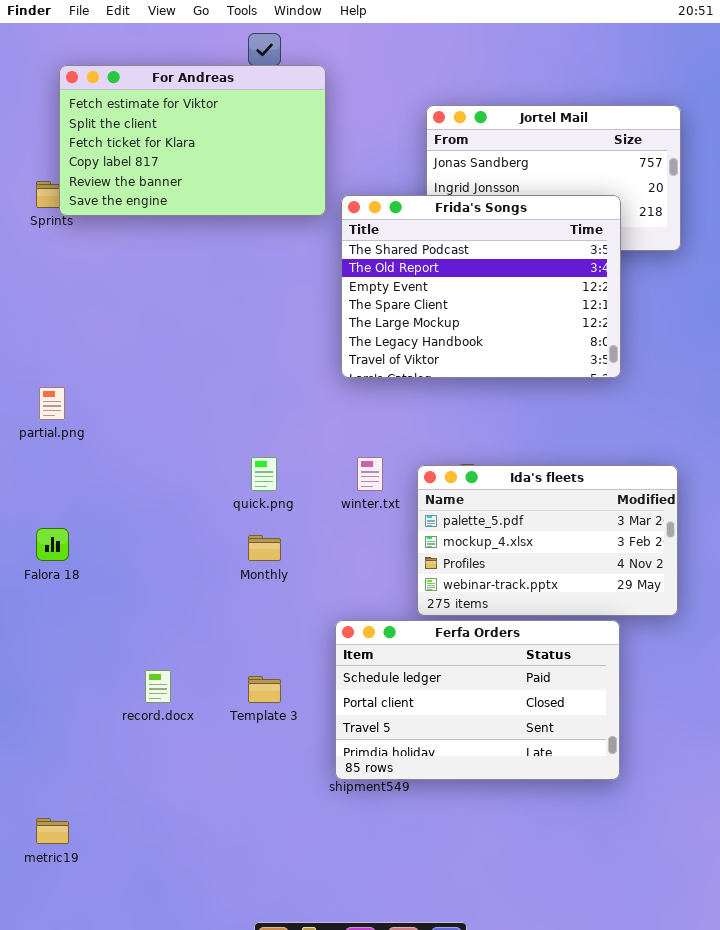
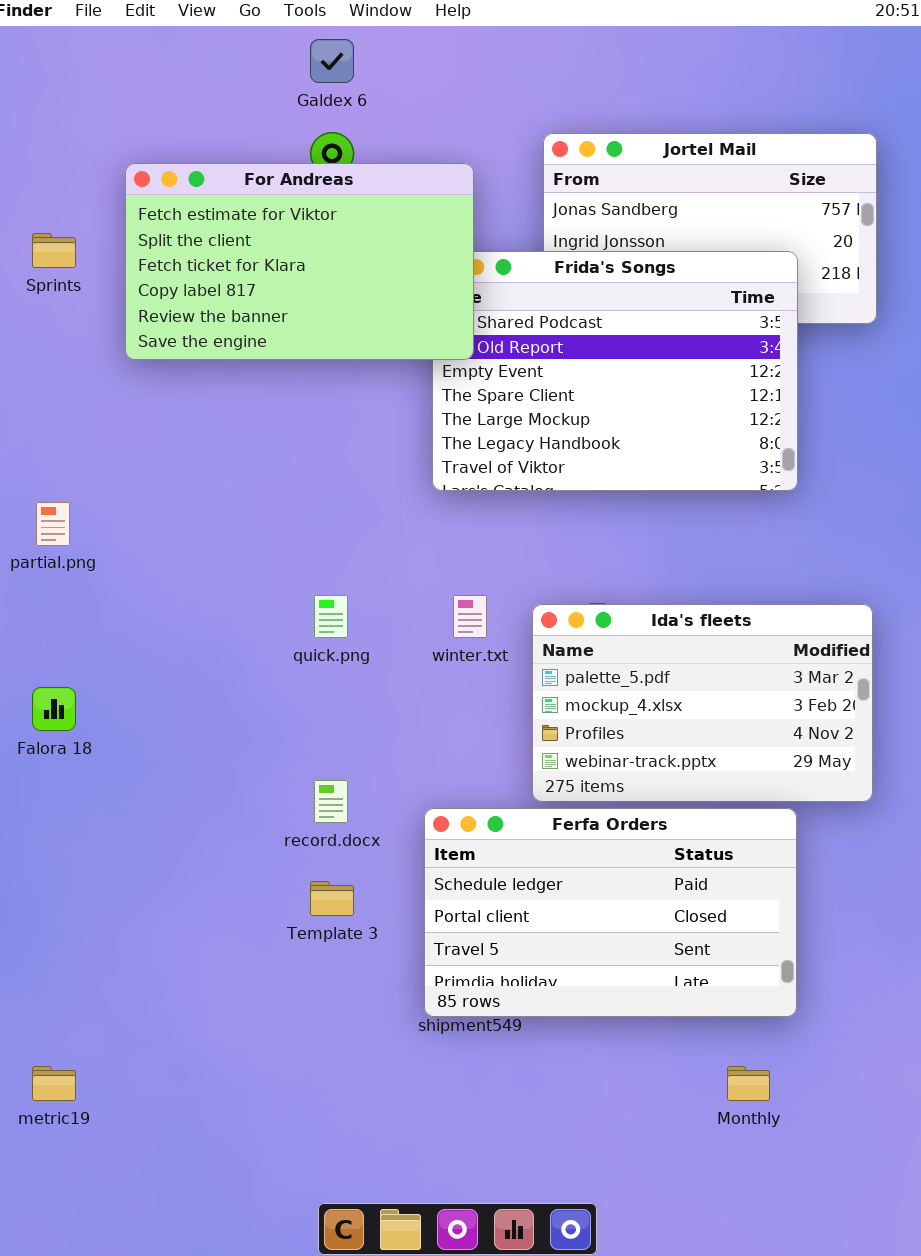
For Andreas: [59,65,326,216] -> [125,163,474,360], moved
Monthly: [248,535,281,561] -> [727,1066,770,1101], moved
record.docx: [145,670,171,703] -> [314,780,348,823], moved

